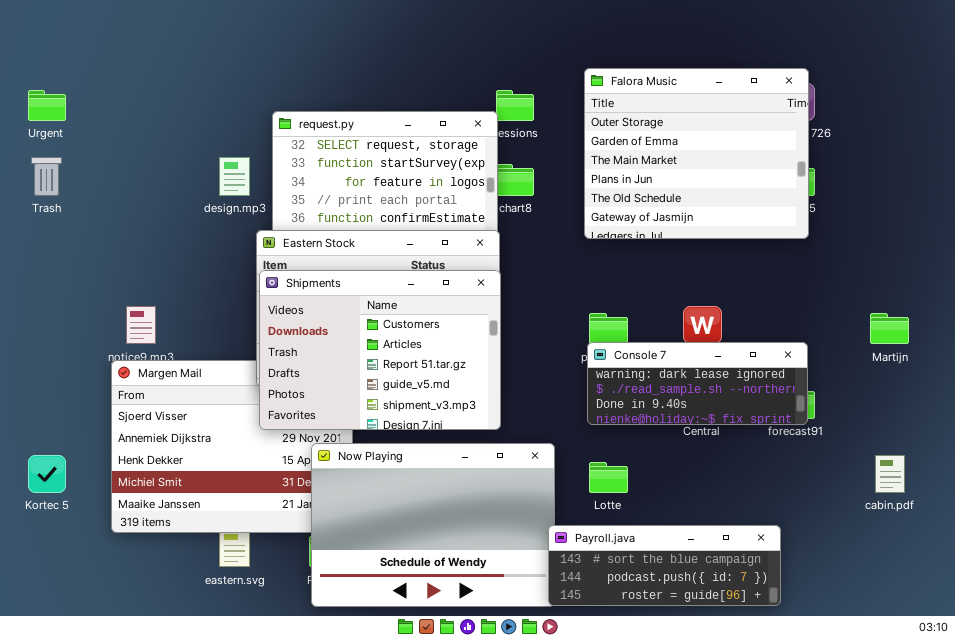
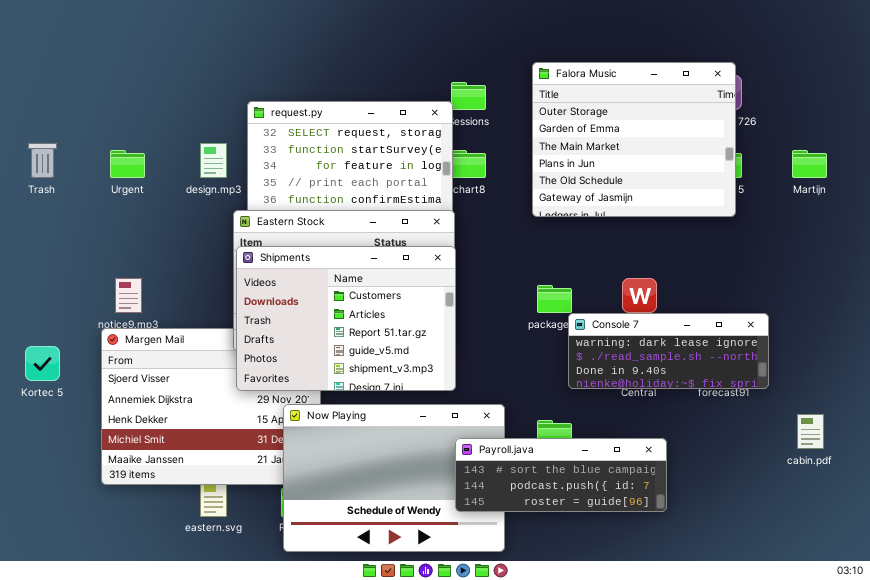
Urgent: [28,90,66,121] -> [110,150,145,178], moved
Martijn: [870,313,909,344] -> [792,150,827,178], moved
Console 7: [587,342,808,425] -> [568,313,769,389], moved
Kortec 5: [28,455,66,493] -> [25,346,60,381], moved
Payroll.java: [548,525,781,606] -> [455,438,667,512], moved

